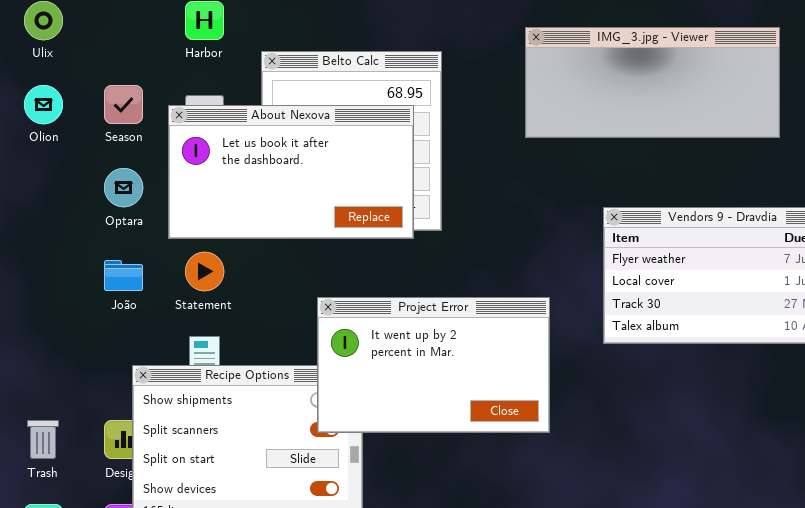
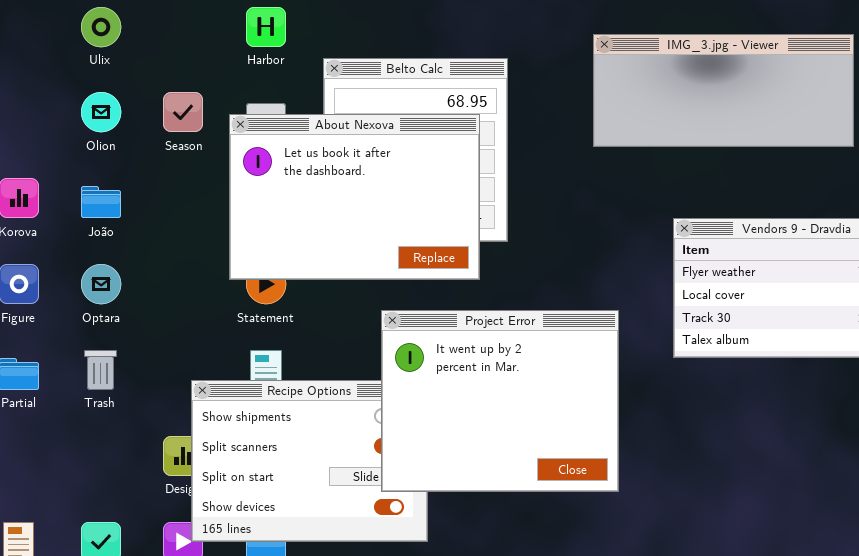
About Nexova: [168,105,414,239] -> [229,114,480,280], resized
Optara: [104,168,143,207] -> [81,264,121,304], moved
João: [104,260,143,291] -> [81,186,121,218], moved
Project Error: [317,297,550,433] -> [381,310,619,492], resized
Trash: [27,420,59,459] -> [84,350,117,390], moved

